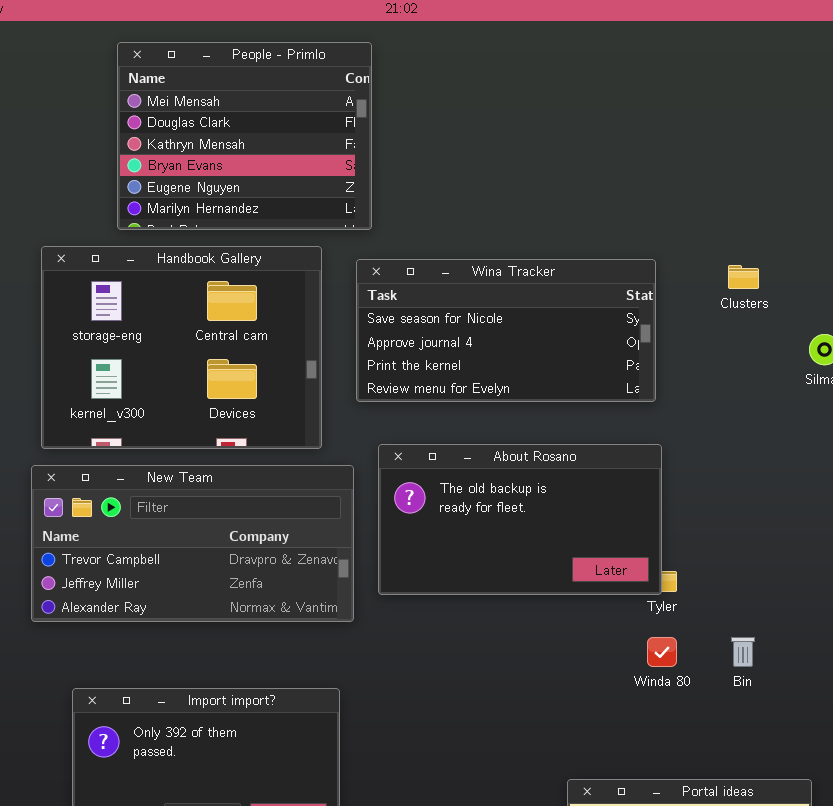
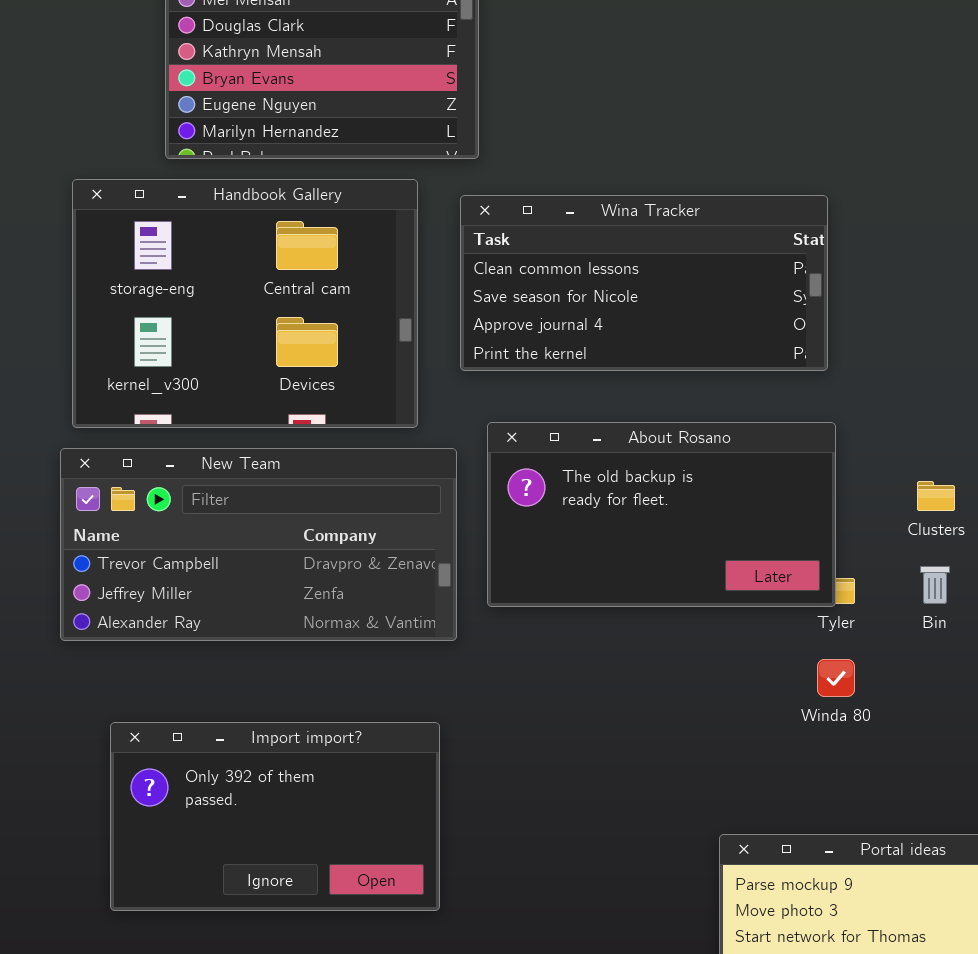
Wina Tracker: [356,259,656,402] -> [460,195,828,371], scrolled up 1 row
Clusters: [728,265,759,289] -> [917,481,955,511], moved
Bin: [731,637,755,667] -> [920,566,950,604], moved

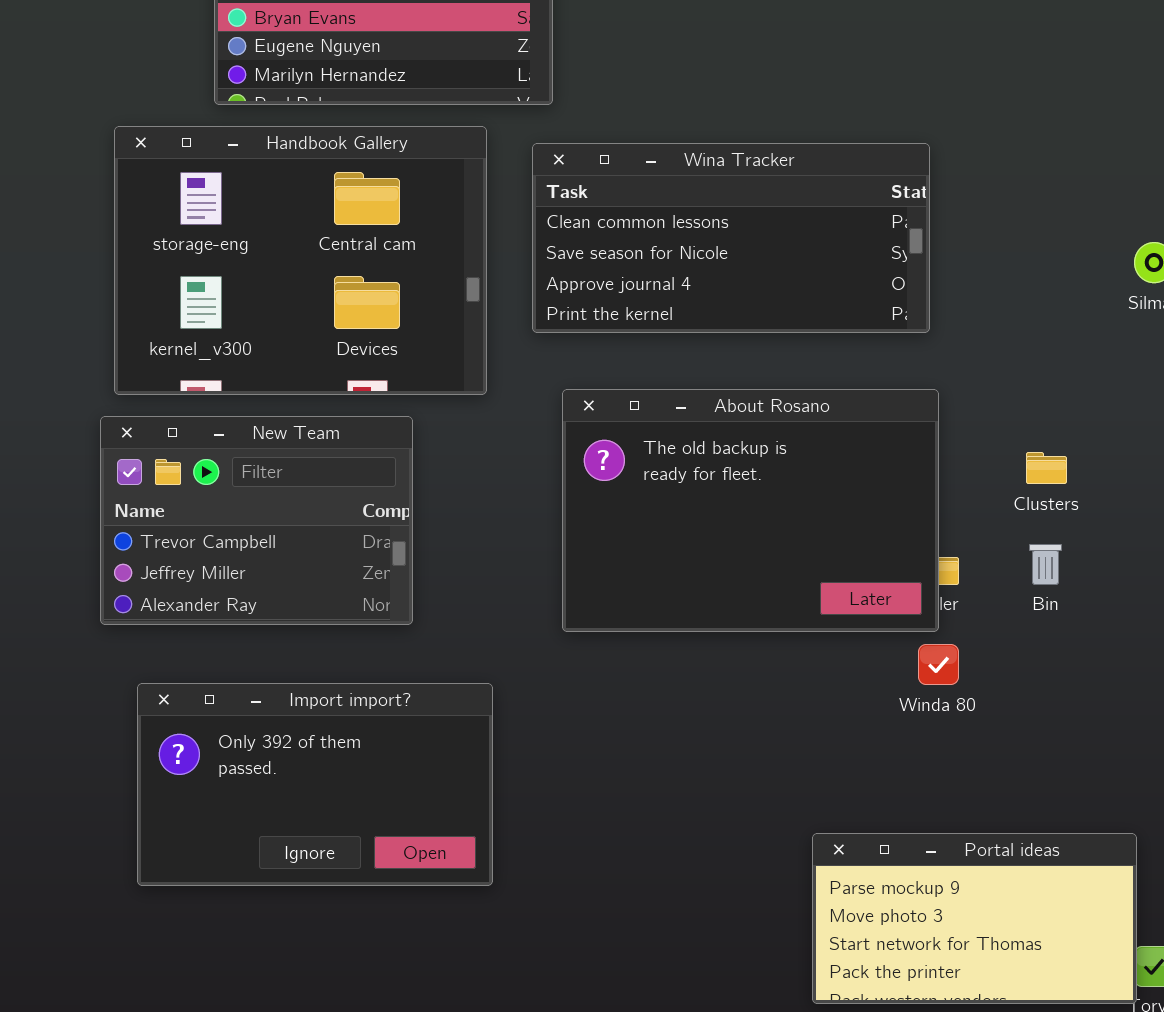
About Rosano: [487,422,836,607] -> [562,389,939,632], resized
New Team: [60,448,457,641] -> [100,416,413,625], resized
Import import?: [110,722,440,911] -> [137,683,493,886], moved

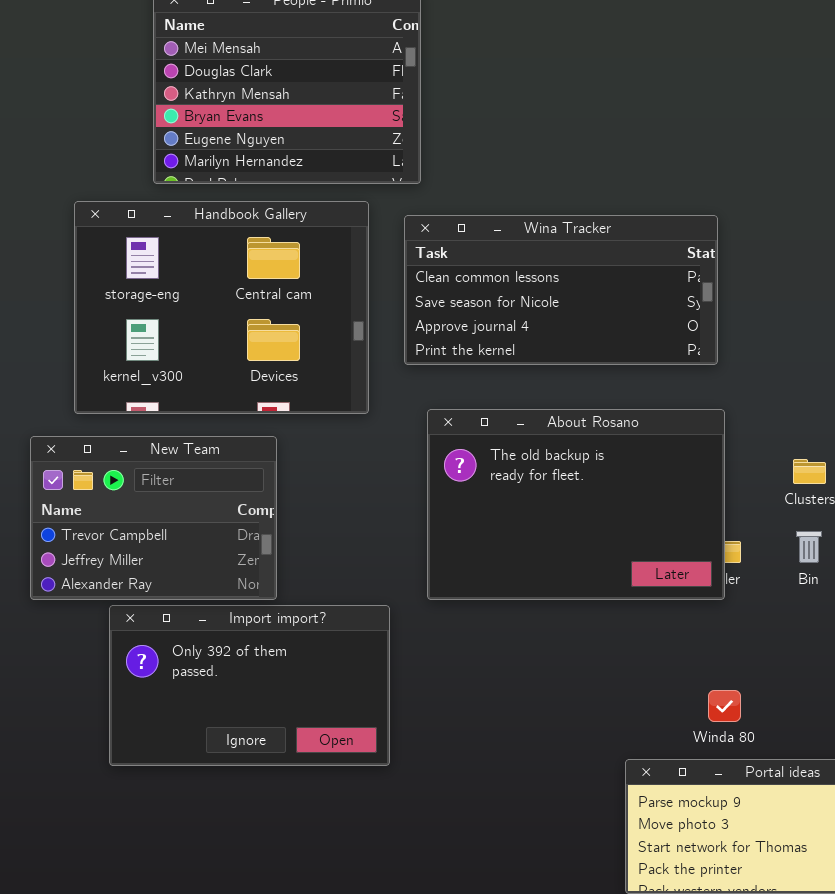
New Team: [100,416,413,625] -> [30,436,277,600], moved
Winda 80: [918,644,959,685] -> [708,690,741,722], moved
Import import?: [137,683,493,886] -> [109,605,390,766], moved

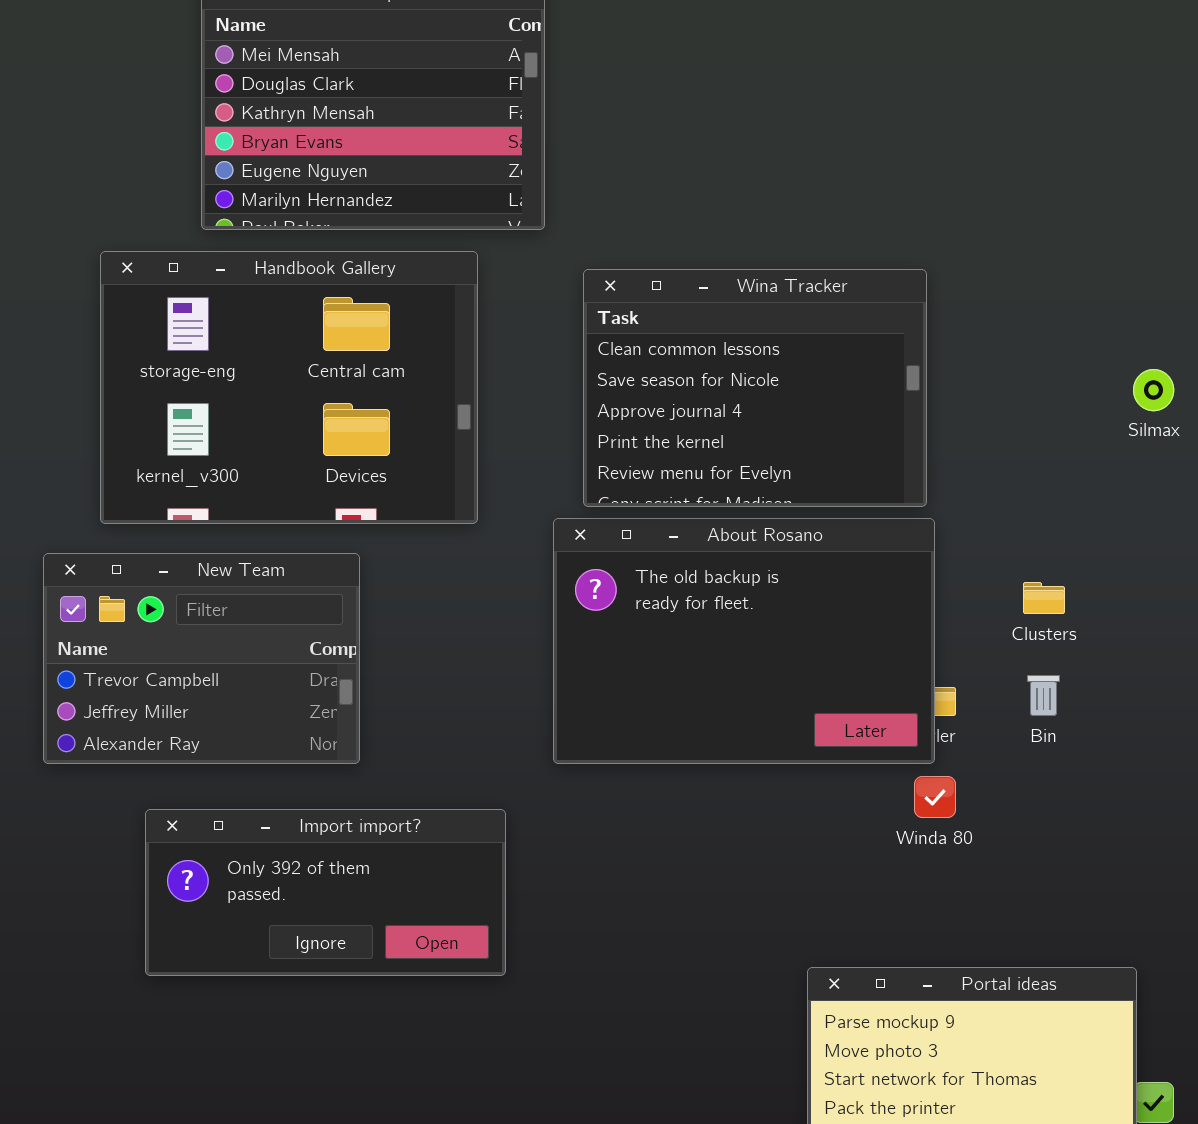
Wina Tracker: [404,215,718,365] -> [583,269,927,507], resized
Import import?: [109,605,390,766] -> [145,809,506,976], resized
Winda 80: [708,690,741,722] -> [914,776,956,818], moved

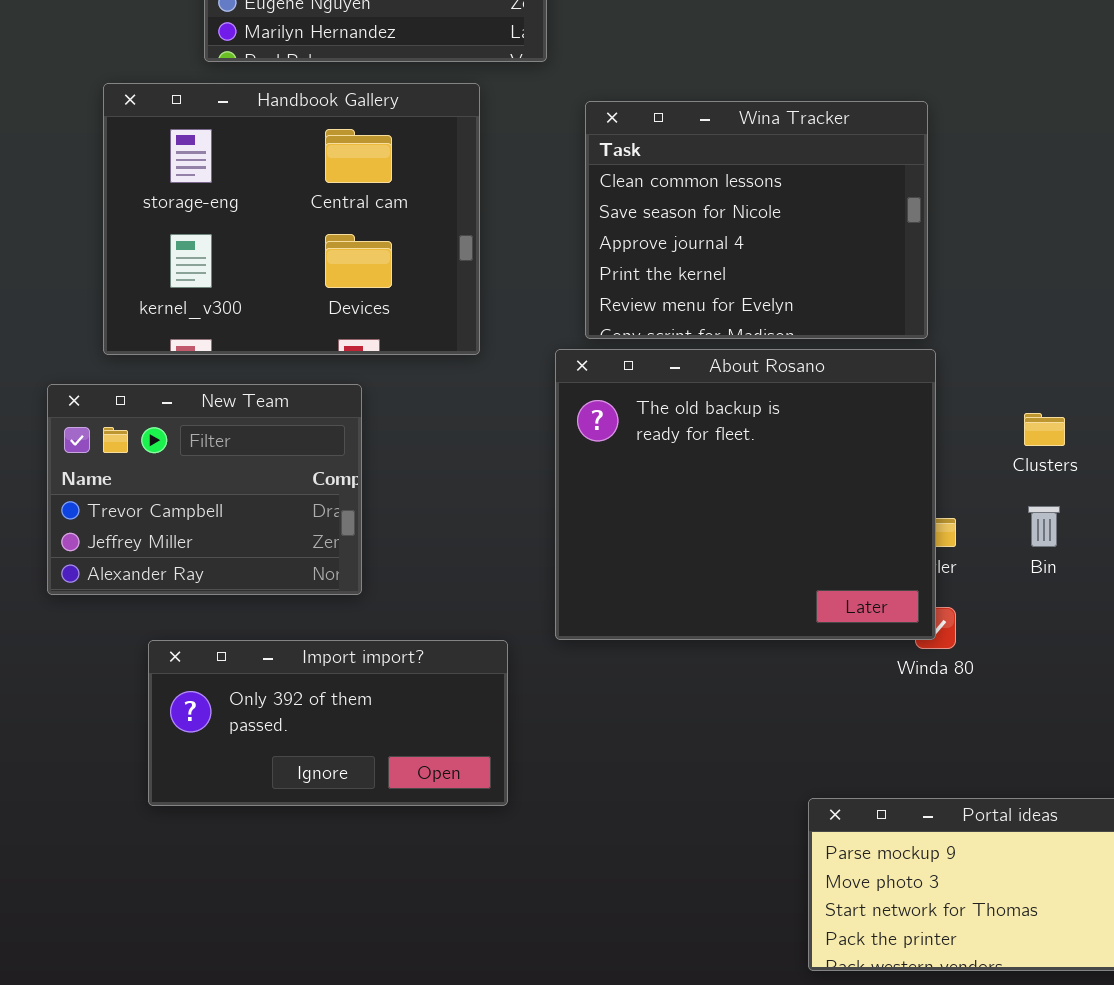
About Rosano: [553,518,935,764] -> [555,349,936,640], resized

